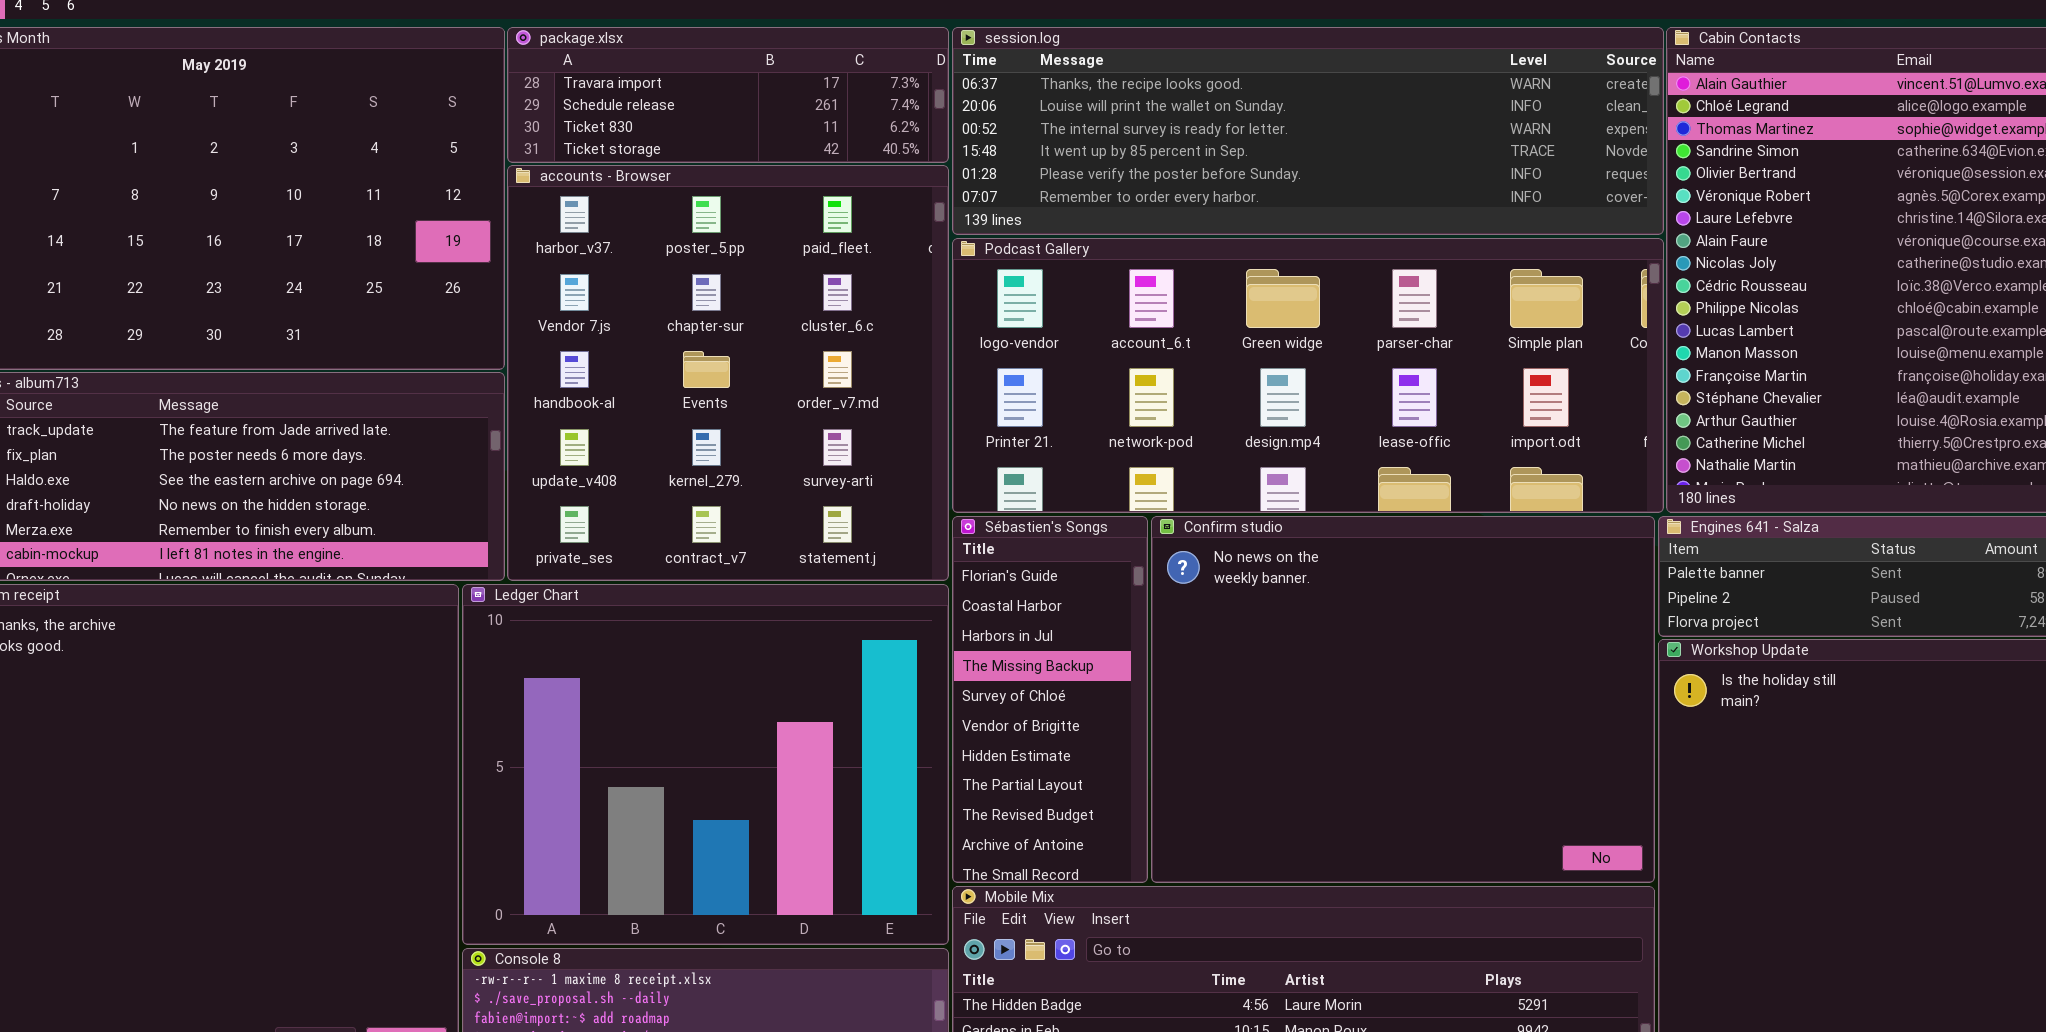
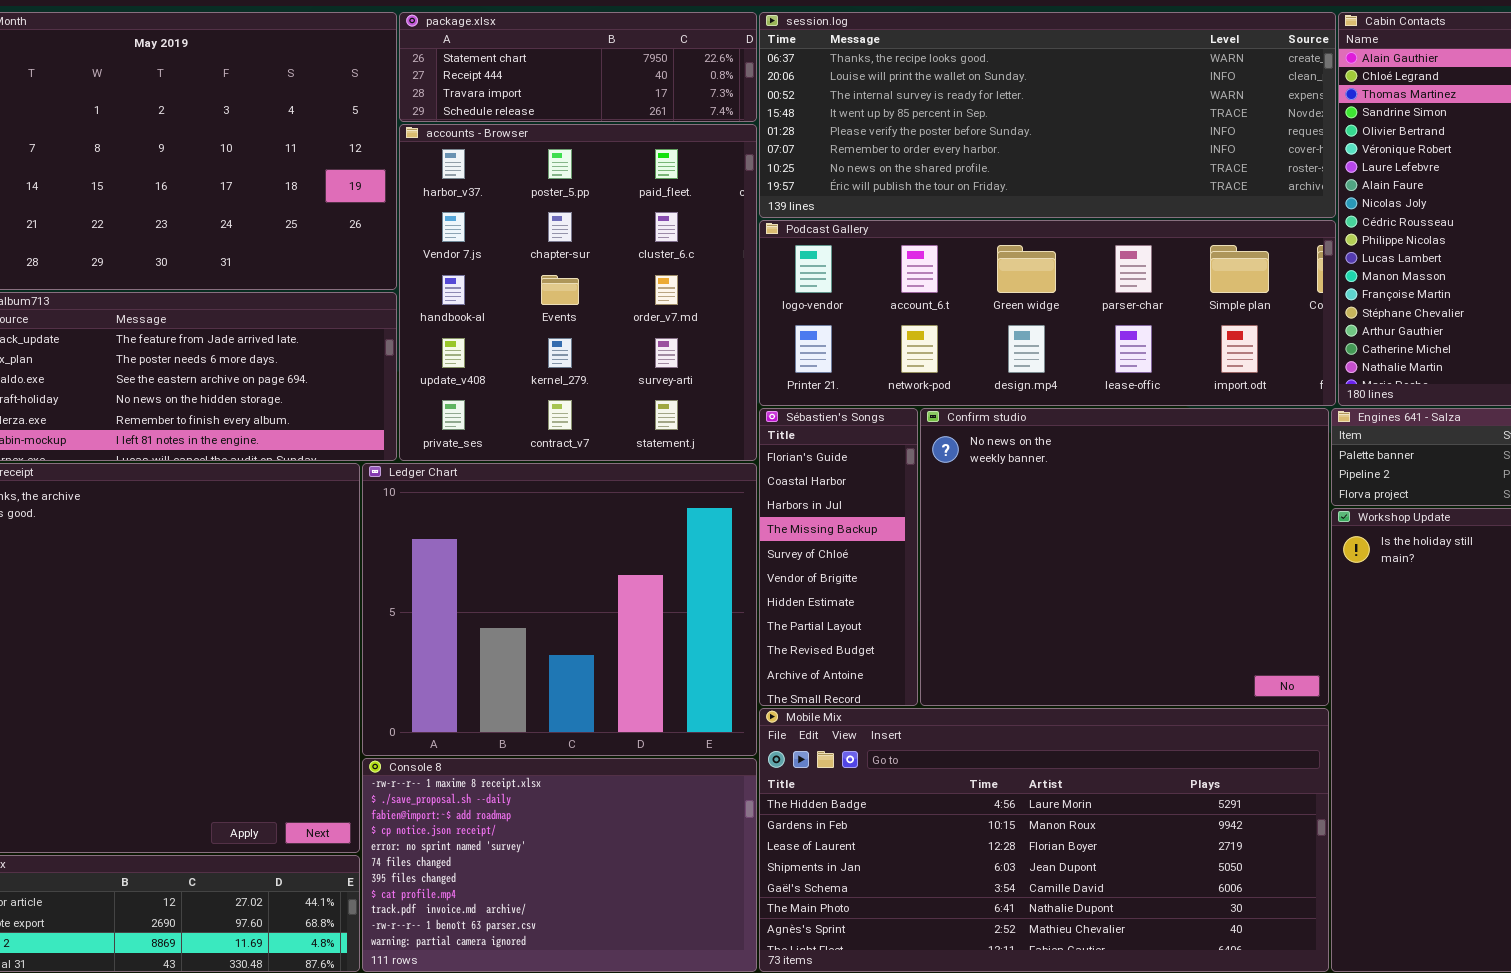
package.xlsx: [507,27,949,163] -> [399,12,757,122], scrolled up 2 rows
session.log: [952,27,1664,235] -> [759,12,1336,218], resized
Podcast Gallery: [952,238,1664,513] -> [759,220,1336,406], resized

